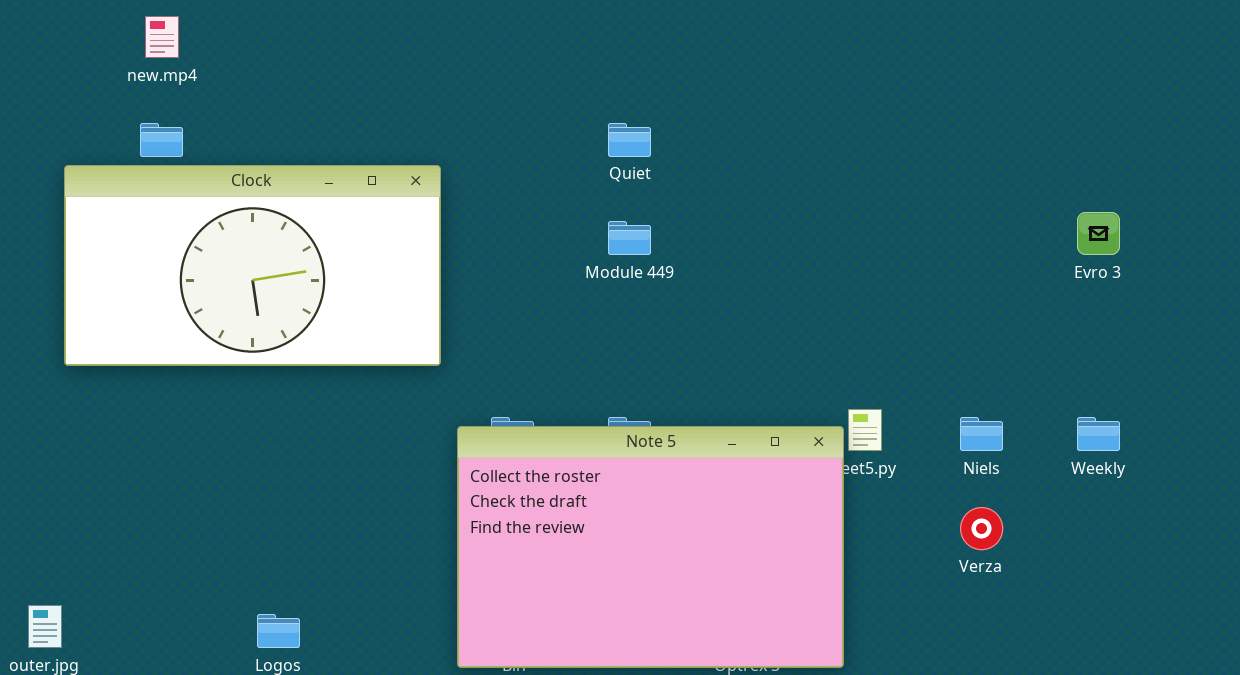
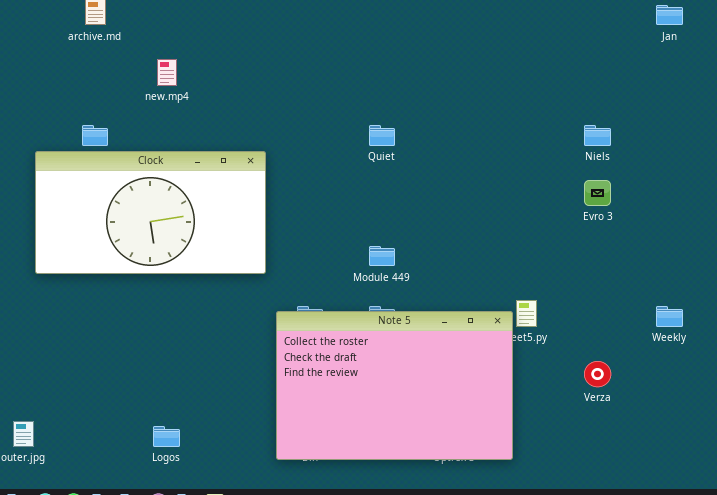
new.mp4: [145,16,179,58] -> [157,59,177,86], moved
Evro 3: [1077,212,1120,255] -> [584,180,611,206], moved
Module 449: [608,221,651,255] -> [369,246,395,266], moved
Niels: [960,417,1003,451] -> [584,125,611,146], moved

